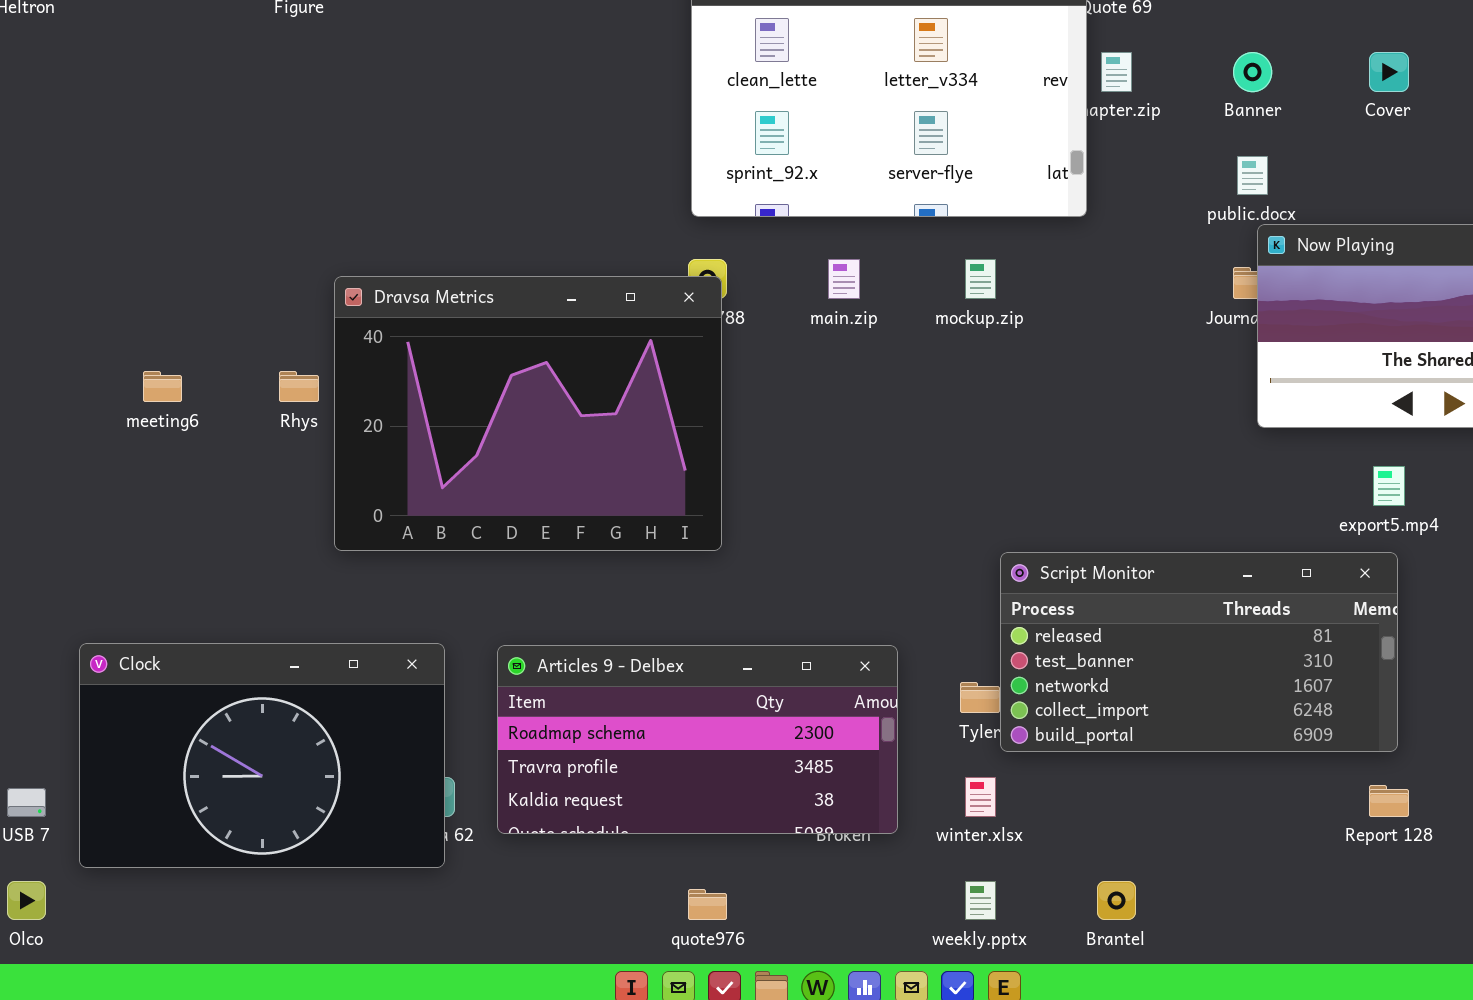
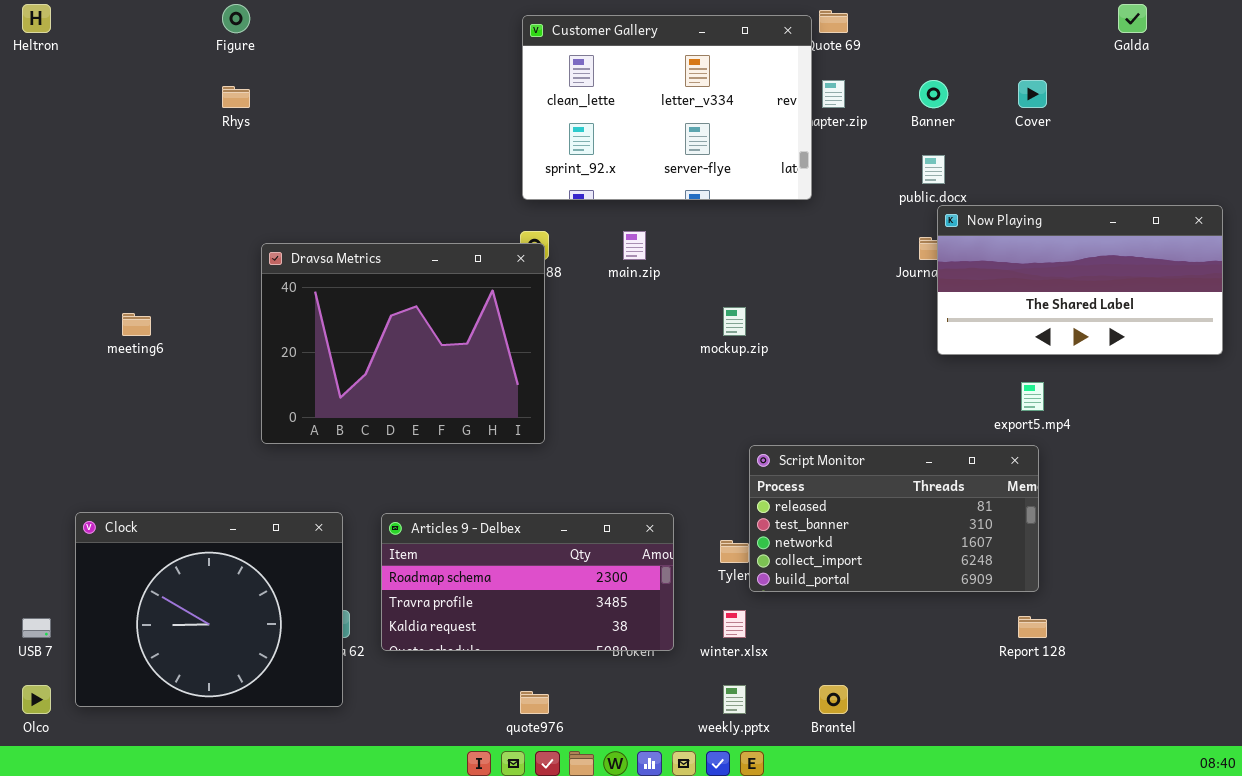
mockup.zip: [965,259,996,299] -> [723,307,746,336], moved
Rhys: [279,371,319,402] -> [222,86,250,108], moved
Clock: [79,643,445,868] -> [75,512,343,707], resized

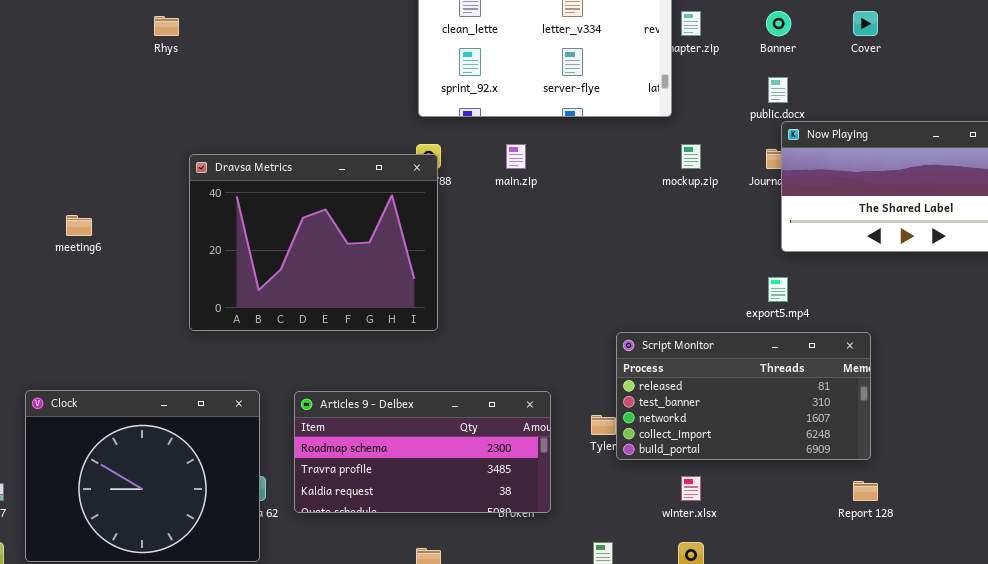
mockup.zip: [723,307,746,336] -> [681,144,701,169], moved
export5.mp4: [1021,382,1044,411] -> [768,277,788,302], moved
winter.xlsx: [723,610,746,638] -> [681,476,701,501], moved

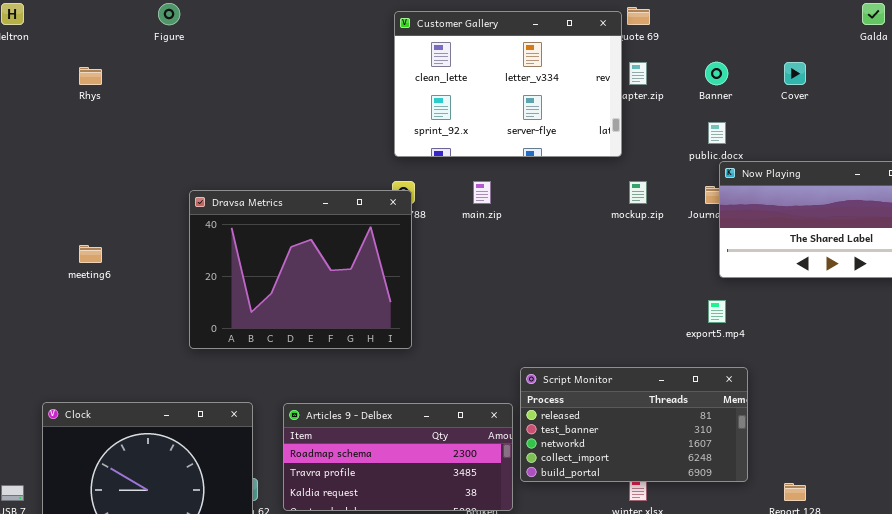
Rhys: [154,16,179,36] -> [79,67,102,85], moved
Script Monitor: [616,332,871,460] -> [520,367,748,482], moved

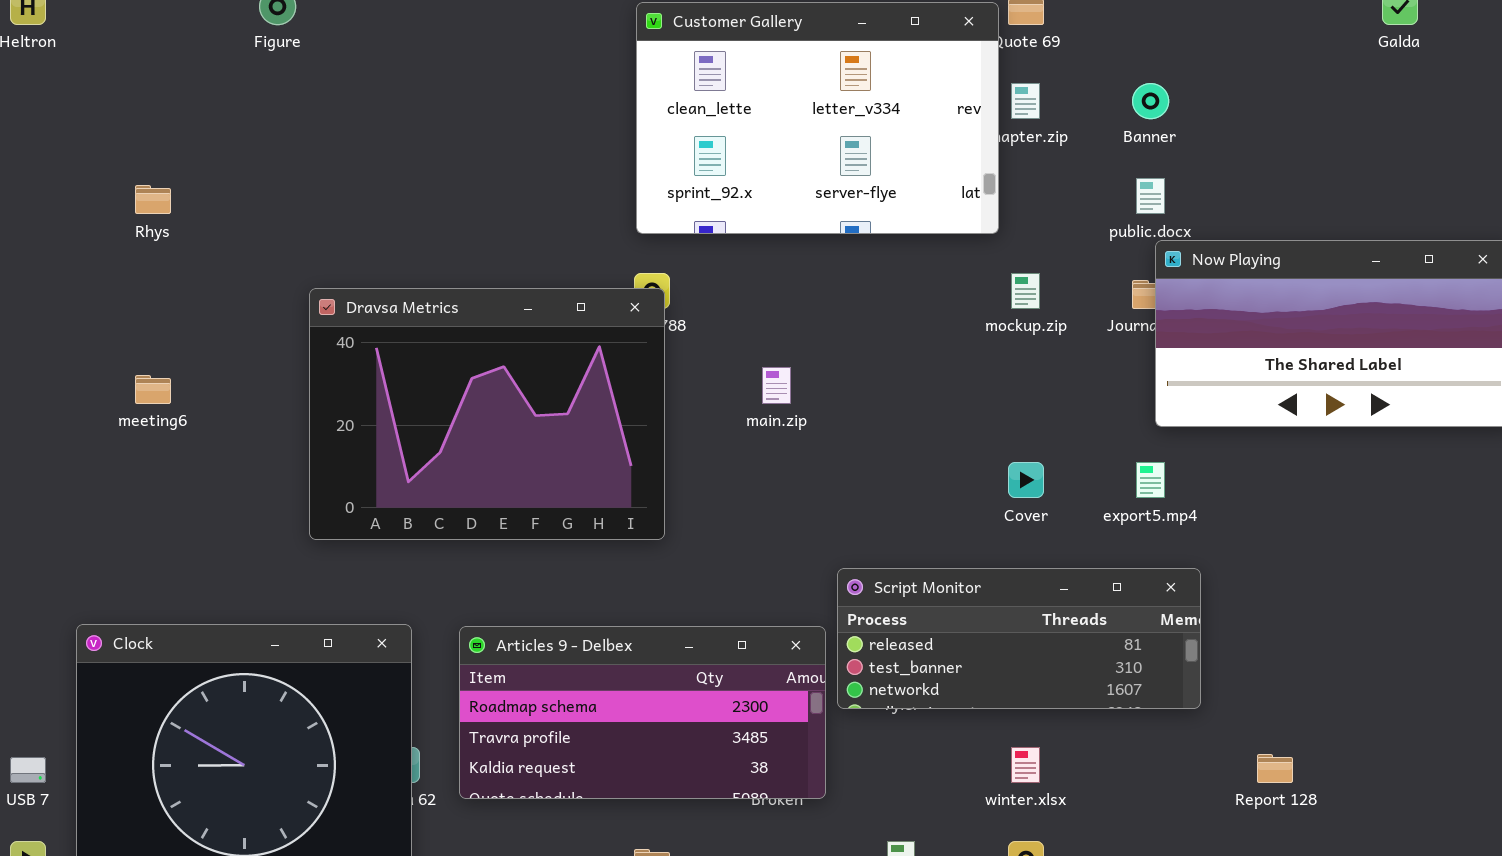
Cover: [784,62,806,85] -> [1008,462,1044,498], moved
Rhys: [79,67,102,85] -> [135,185,171,214], moved
main.zip: [473,181,491,204] -> [762,367,791,404], moved
Script Monitor: [520,367,748,482] -> [837,568,1201,709], resized

